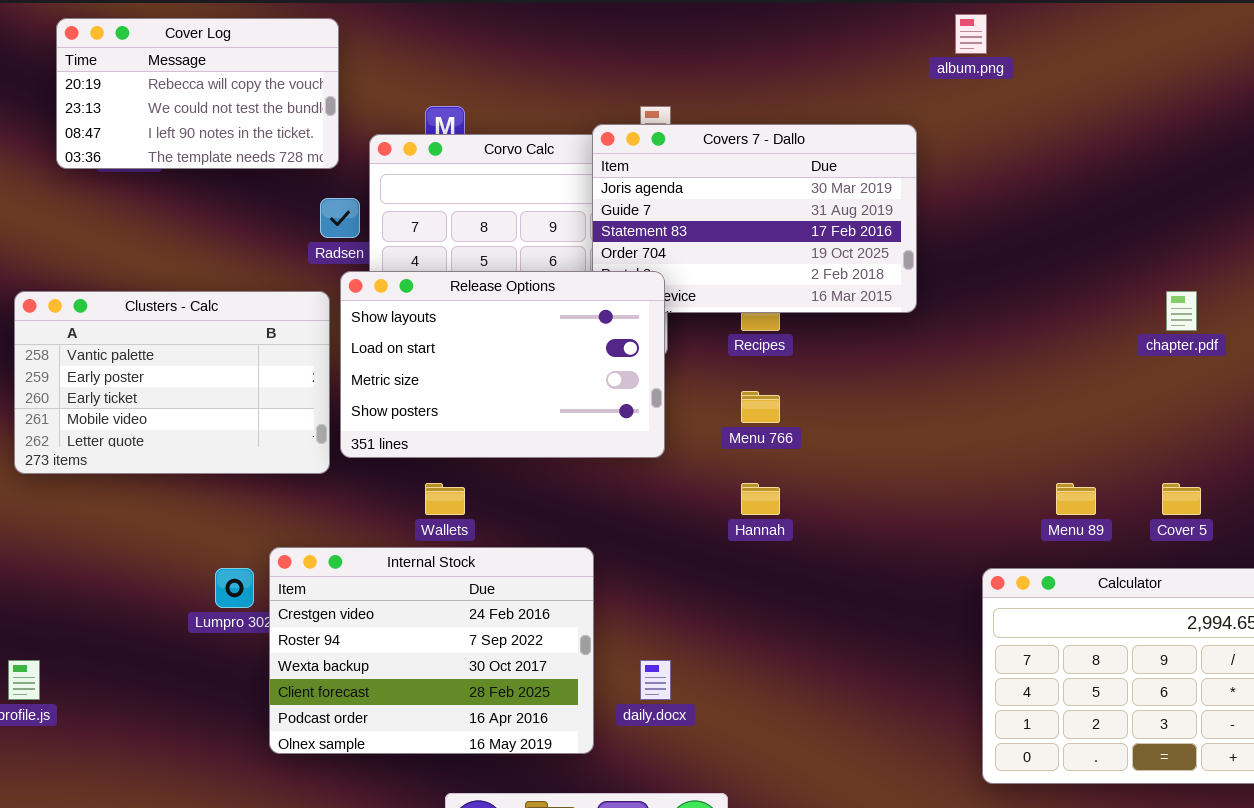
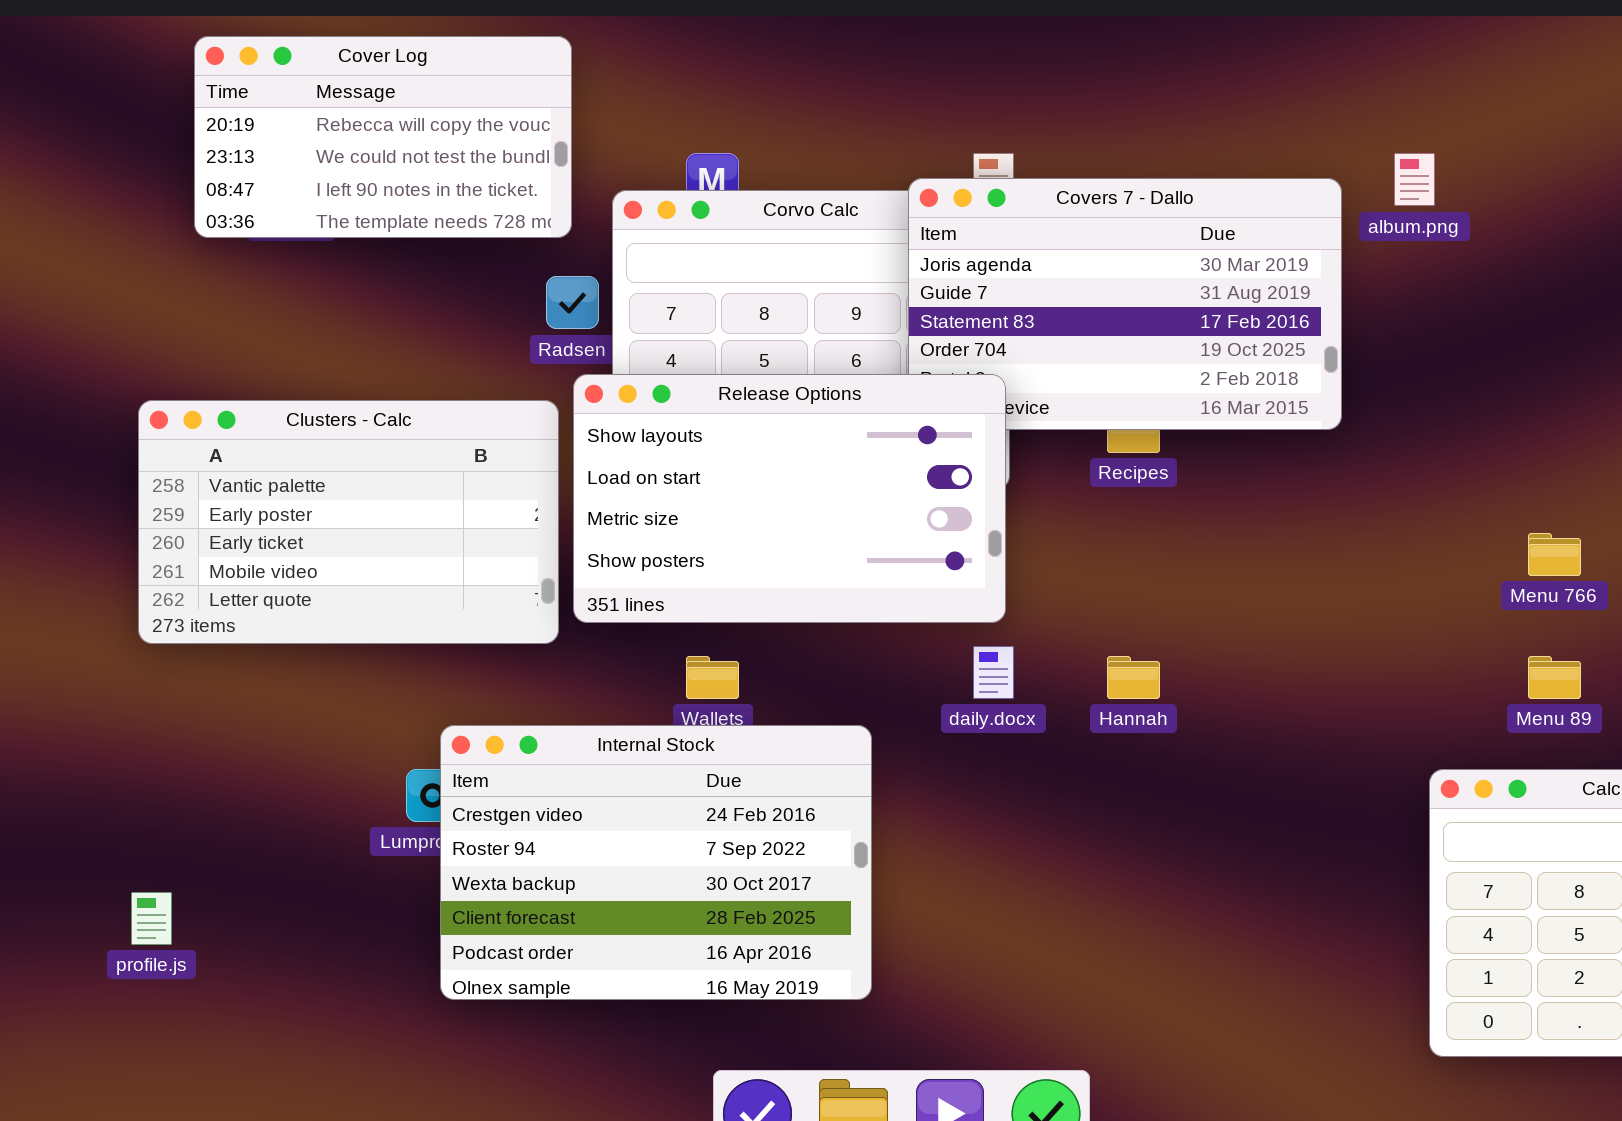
album.png: [955,14,987,54] -> [1394,153,1435,206], moved
Menu 766: [741,391,780,423] -> [1528,533,1581,576], moved
Internal Stock: [269,547,594,754] -> [440,725,872,1000], moved
daily.docx: [640,660,671,700] -> [973,646,1014,699], moved

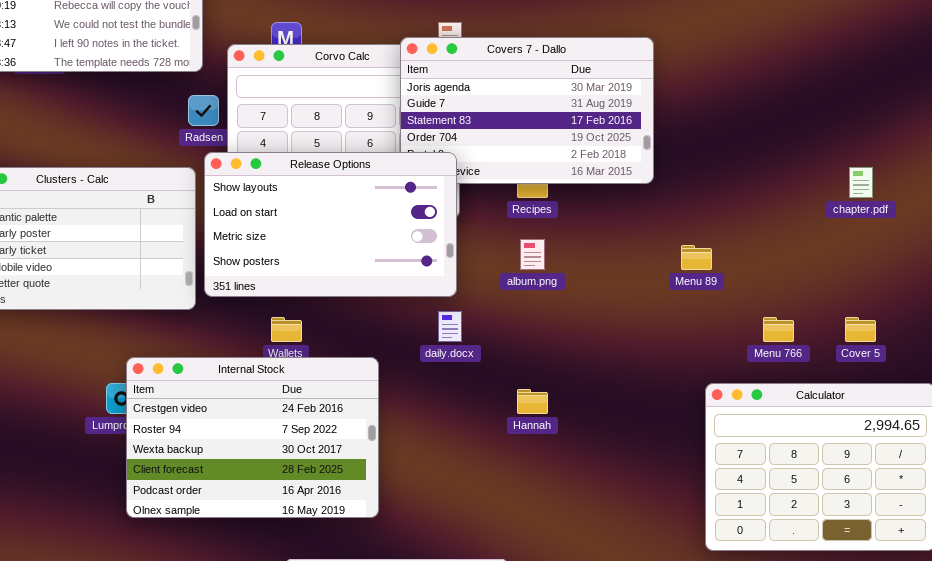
album.png: [1394,153,1435,206] -> [520,239,545,270], moved
Menu 766: [1528,533,1581,576] -> [763,317,794,342], moved
Hannah: [1107,656,1160,699] -> [517,389,548,414], moved
Menu 89: [1528,656,1581,699] -> [681,245,712,270], moved

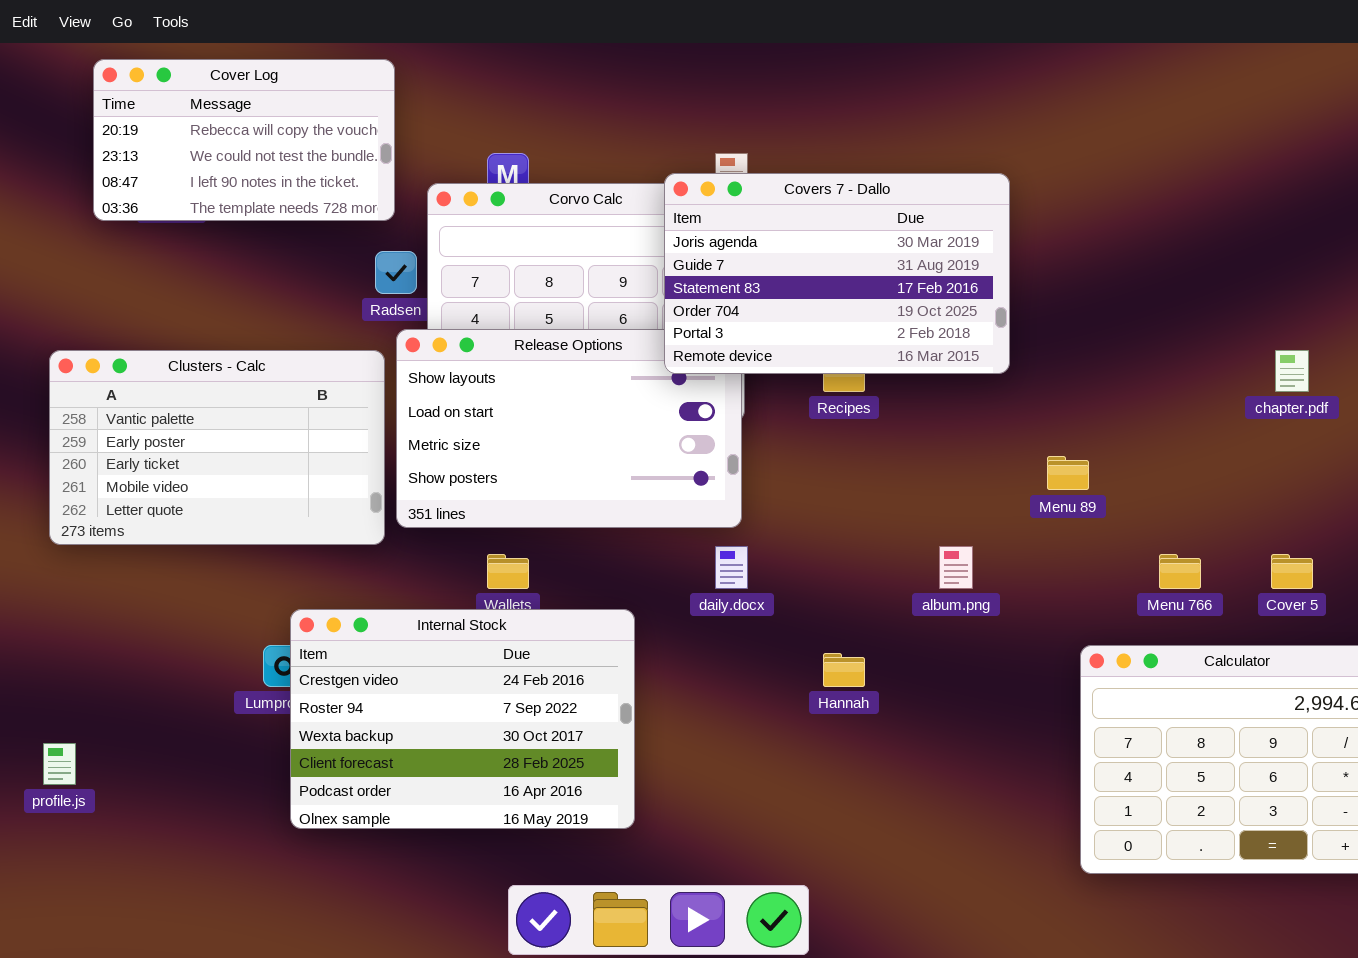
Covers 7 - Dallo: [400,37,654,184] -> [664,173,1010,374], raised
album.png: [520,239,545,270] -> [939,546,973,589], moved

